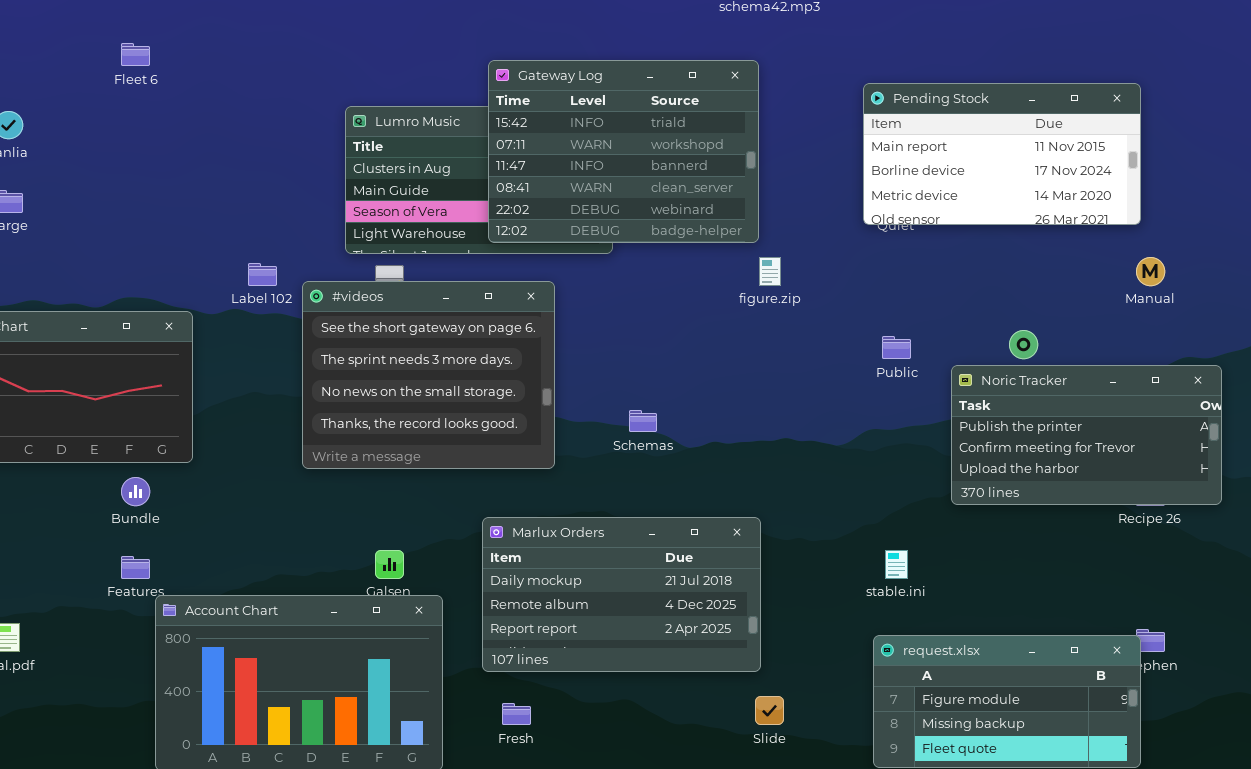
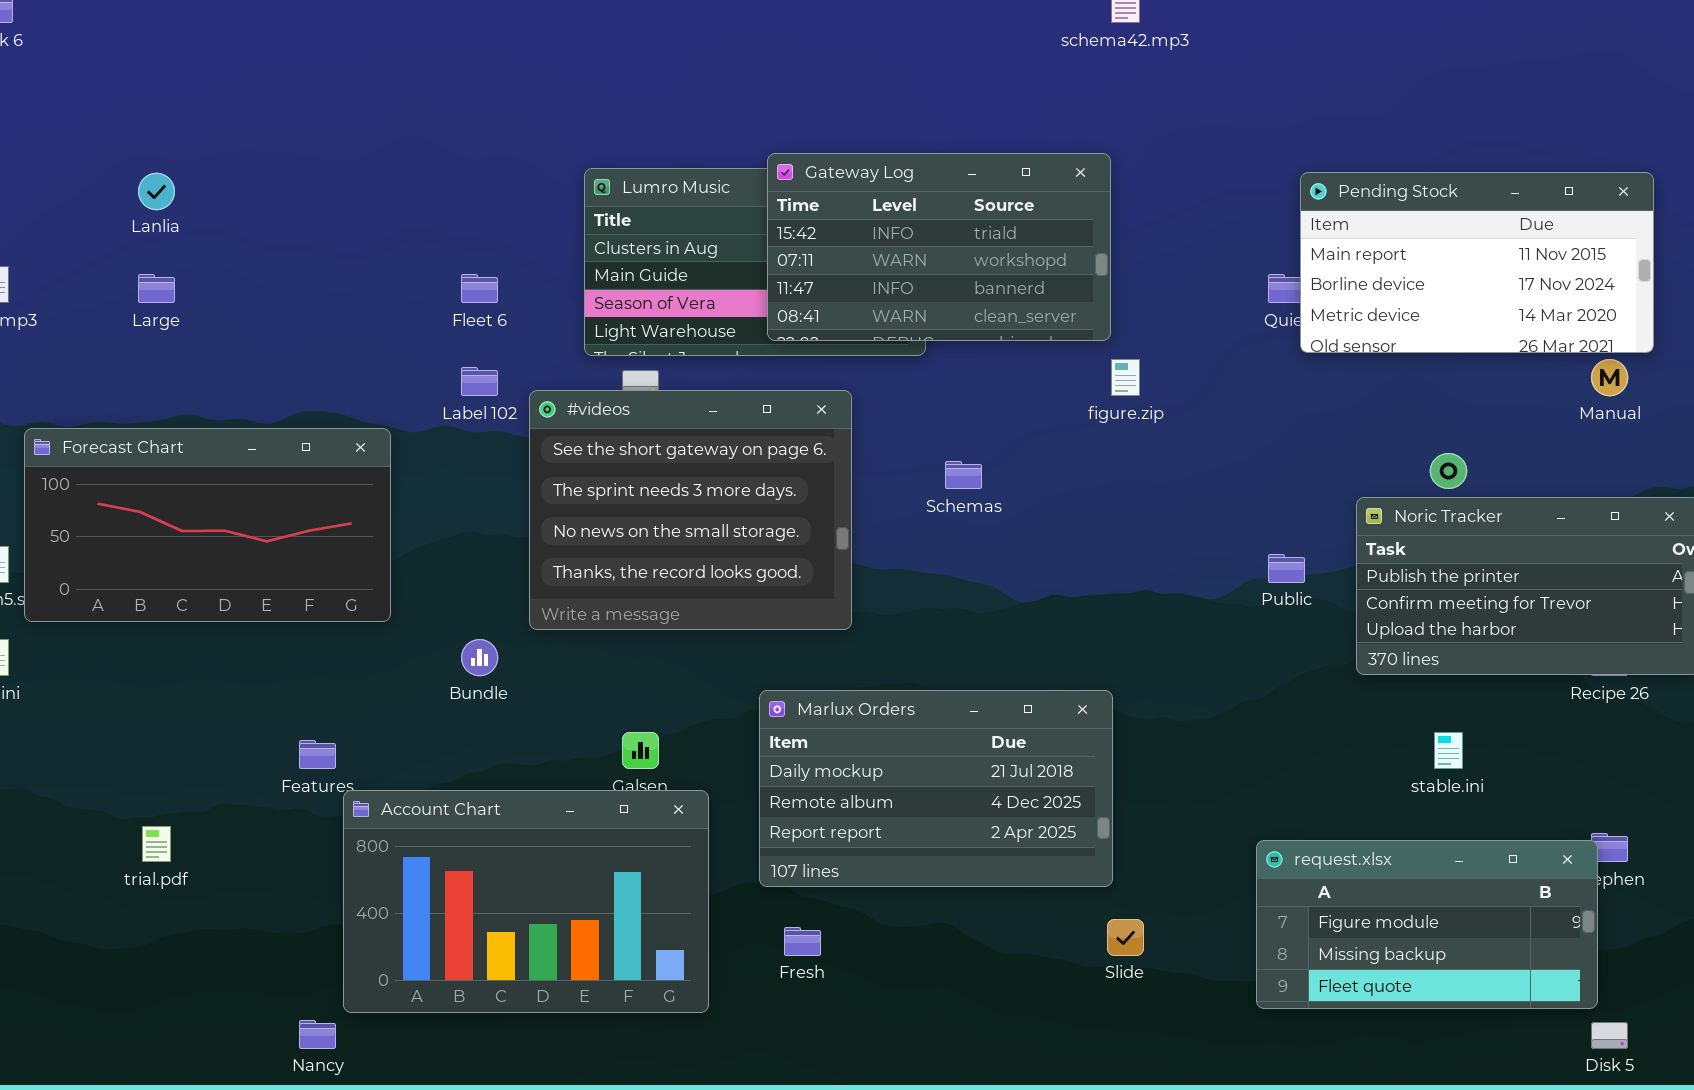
Fleet 6: [121,43,150,66] -> [461,274,498,303], moved
Gateway Log: [488,60,759,243] -> [767,153,1111,341], resized
Pending Stock: [863,83,1141,225] -> [1300,172,1654,353], moved
Public: [882,336,911,359] -> [1268,554,1305,583], moved
Schemas: [629,410,657,432] -> [945,461,982,489], moved
Bundle: [121,477,150,506] -> [461,639,498,676], moved
stable.ini: [885,550,908,579] -> [1434,732,1463,769], moved

